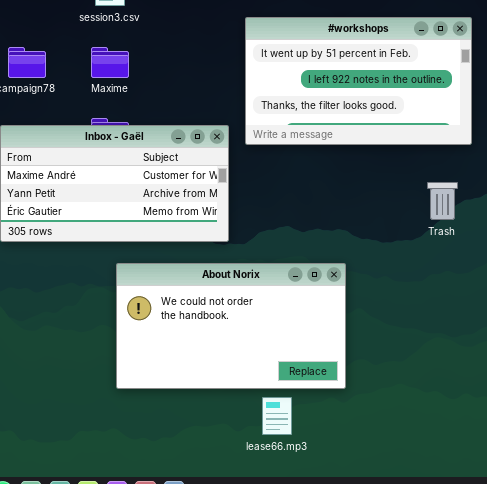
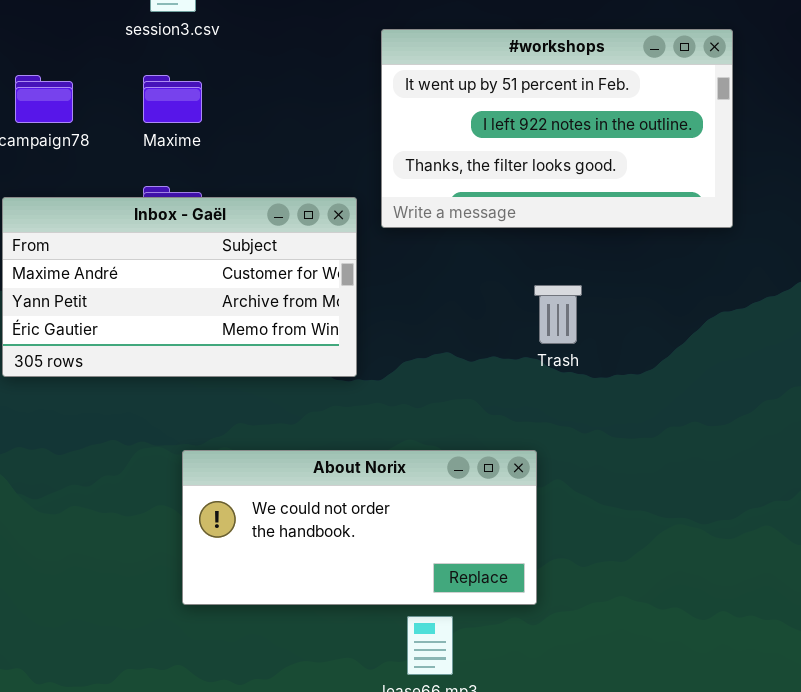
Trash: [427,182,458,220] -> [534,285,582,344], moved
About Norix: [116,263,346,389] -> [182,450,537,605], resized

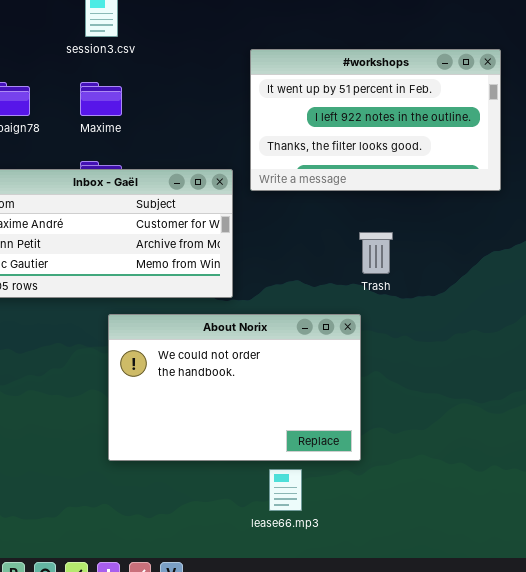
About Norix: [182,450,537,605] -> [108,314,361,461], resized

